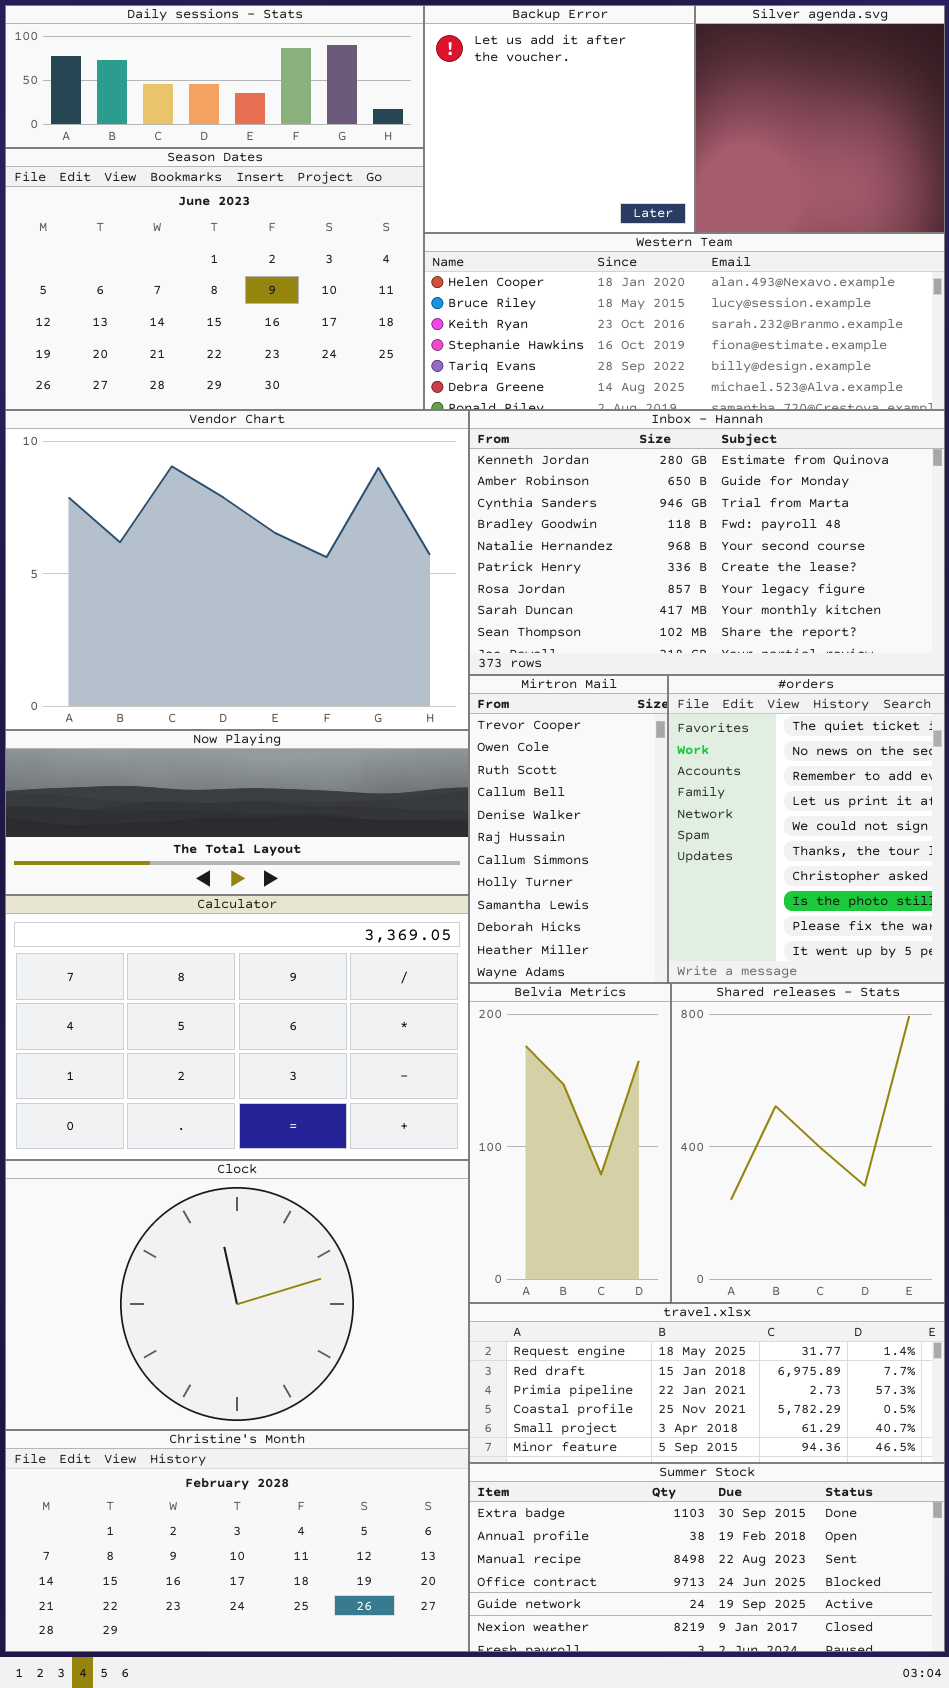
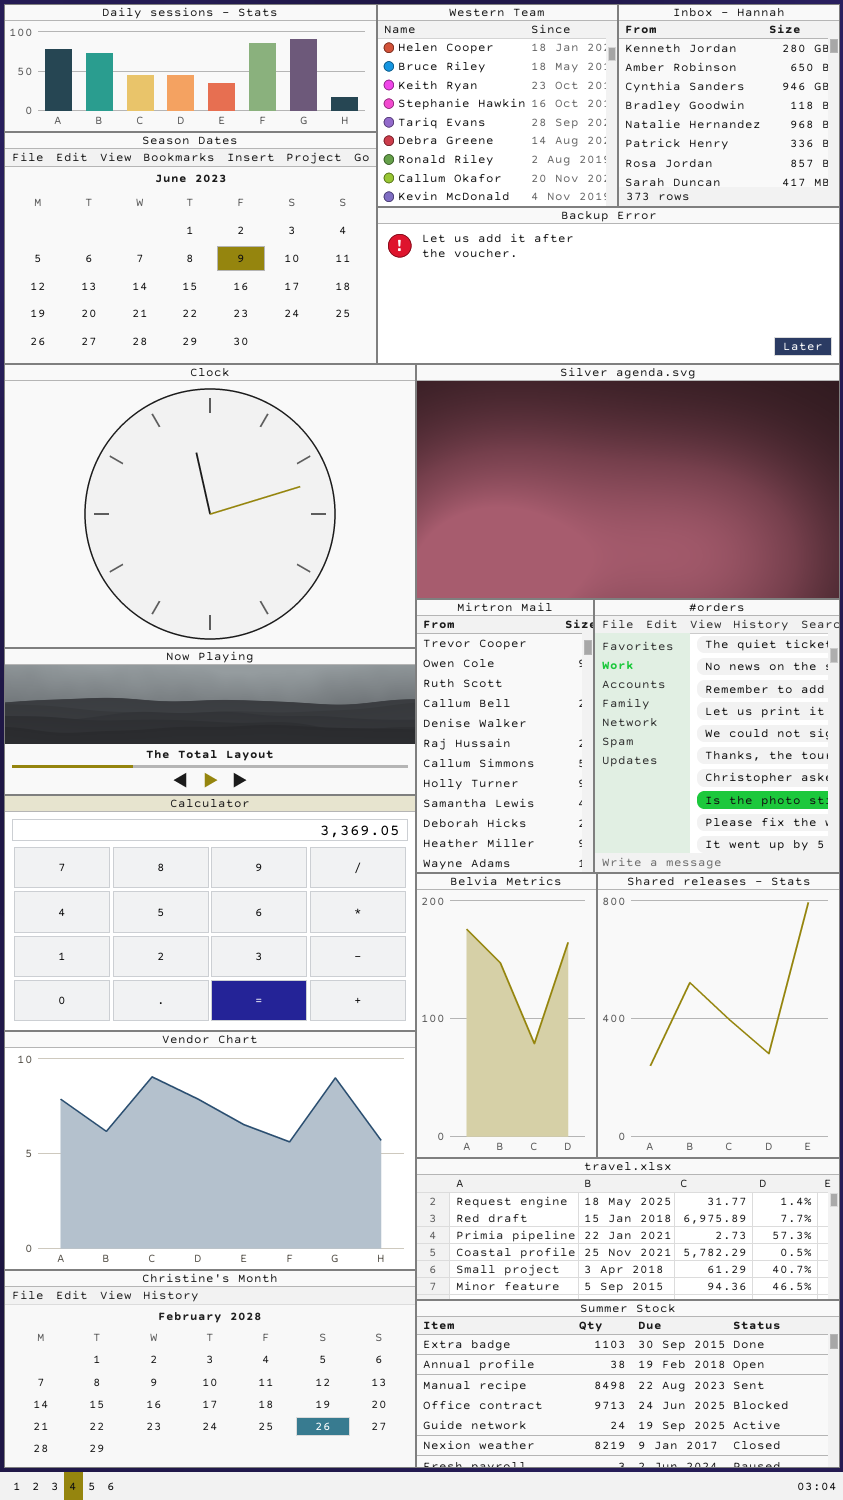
Backup Error: [424,5,695,233] -> [377,207,840,364], moved, resized
Silver agenda.svg: [695,5,945,233] -> [416,364,840,599], moved, resized
Western Team: [424,233,945,410] -> [377,4,618,207], moved, resized
Vendor Chart: [5,410,469,730] -> [4,1031,416,1270], moved, resized
Inbox - Hannah: [469,410,945,675] -> [618,4,840,207], moved, resized
Clock: [5,1160,469,1430] -> [4,364,416,648], moved, resized

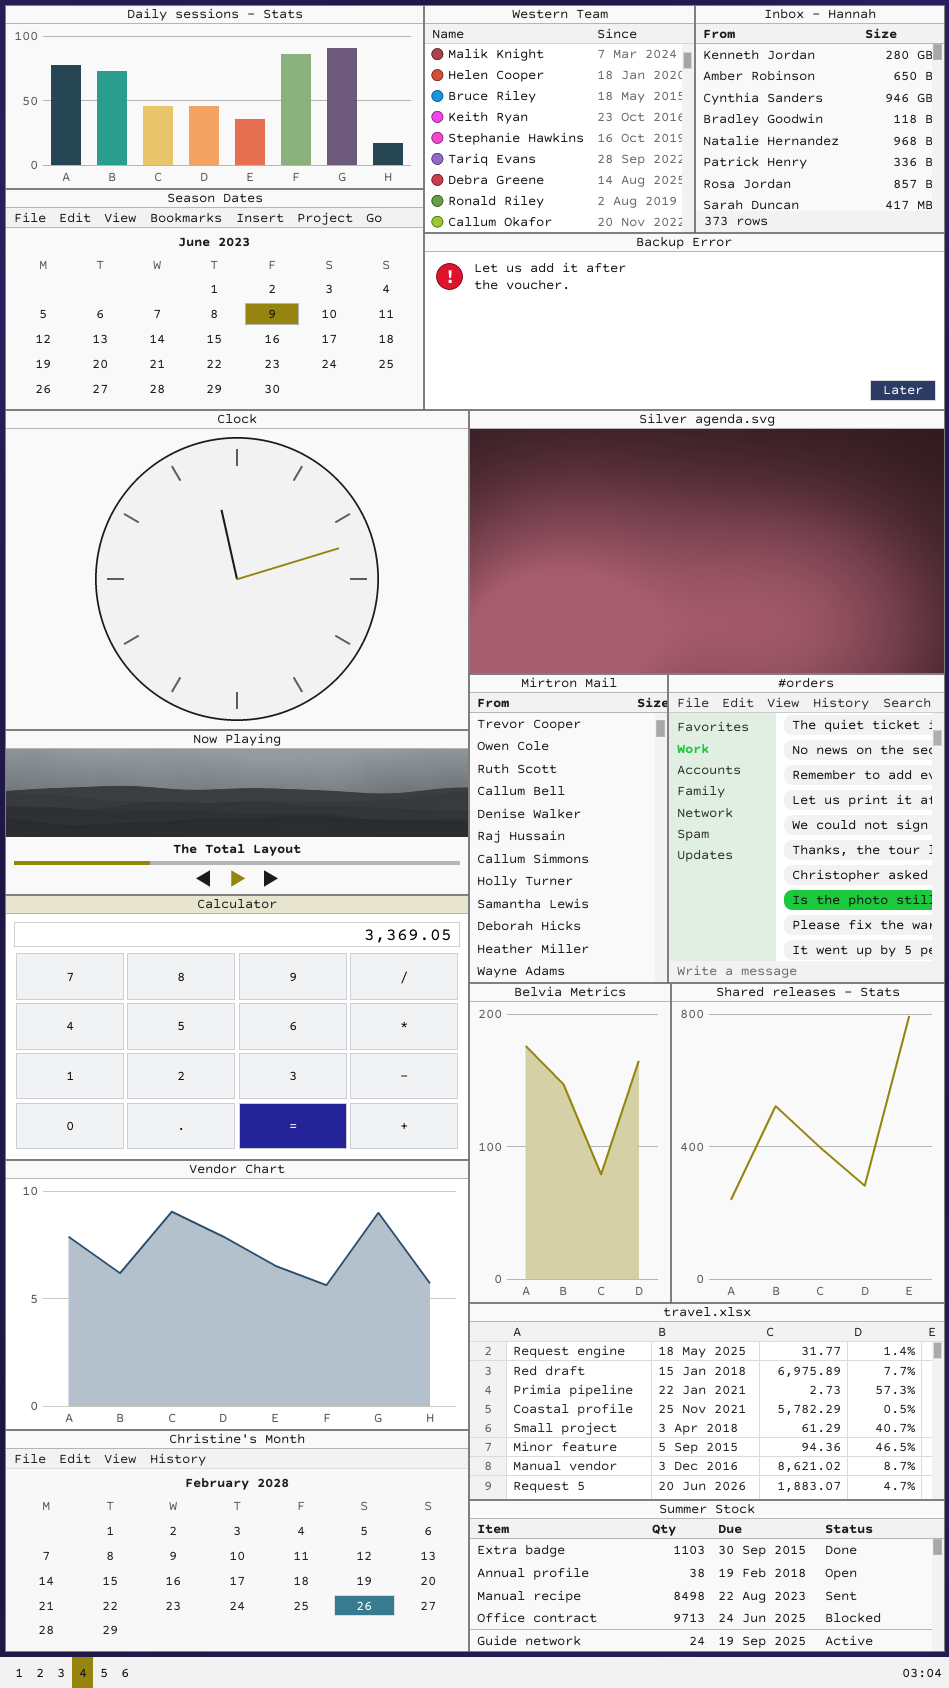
Daily sessions - Stats: [4,4,377,132] -> [5,5,424,189], resized
Western Team: [377,4,618,207] -> [424,5,695,233], scrolled up 1 row
Season Dates: [4,132,377,364] -> [5,189,424,410], resized
travel.xlsx: [416,1158,840,1300] -> [469,1303,945,1500], resized
Summer Stock: [416,1300,840,1468] -> [469,1500,945,1652], resized

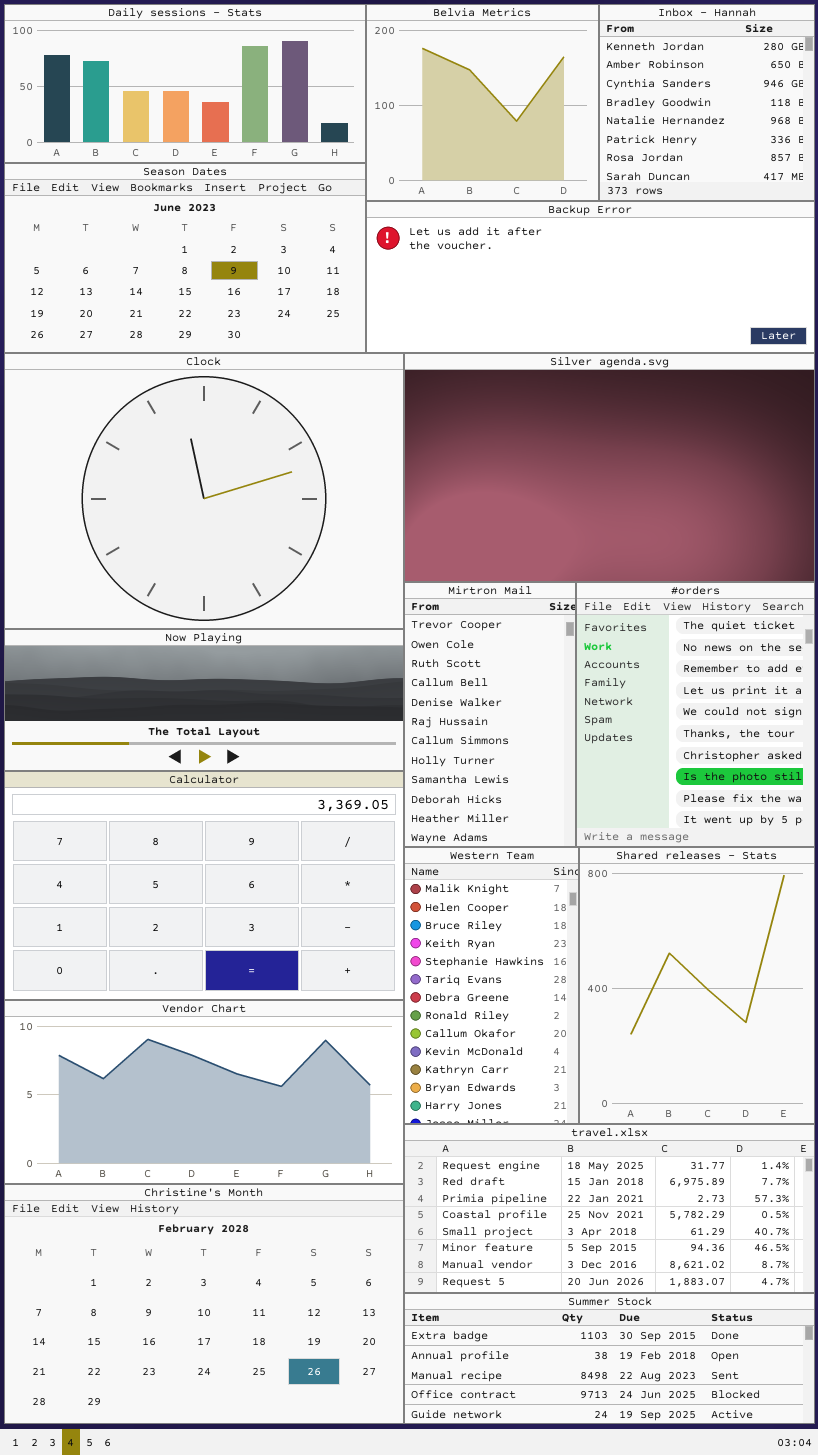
Western Team: [424,5,695,233] -> [404,847,579,1124], moved, resized
Belvia Metrics: [469,983,671,1303] -> [366,4,599,201], moved, resized
Vendor Chart: [5,1160,469,1430] -> [4,1000,404,1184], resized
Christine's Month: [5,1430,469,1652] -> [4,1184,404,1424], resized

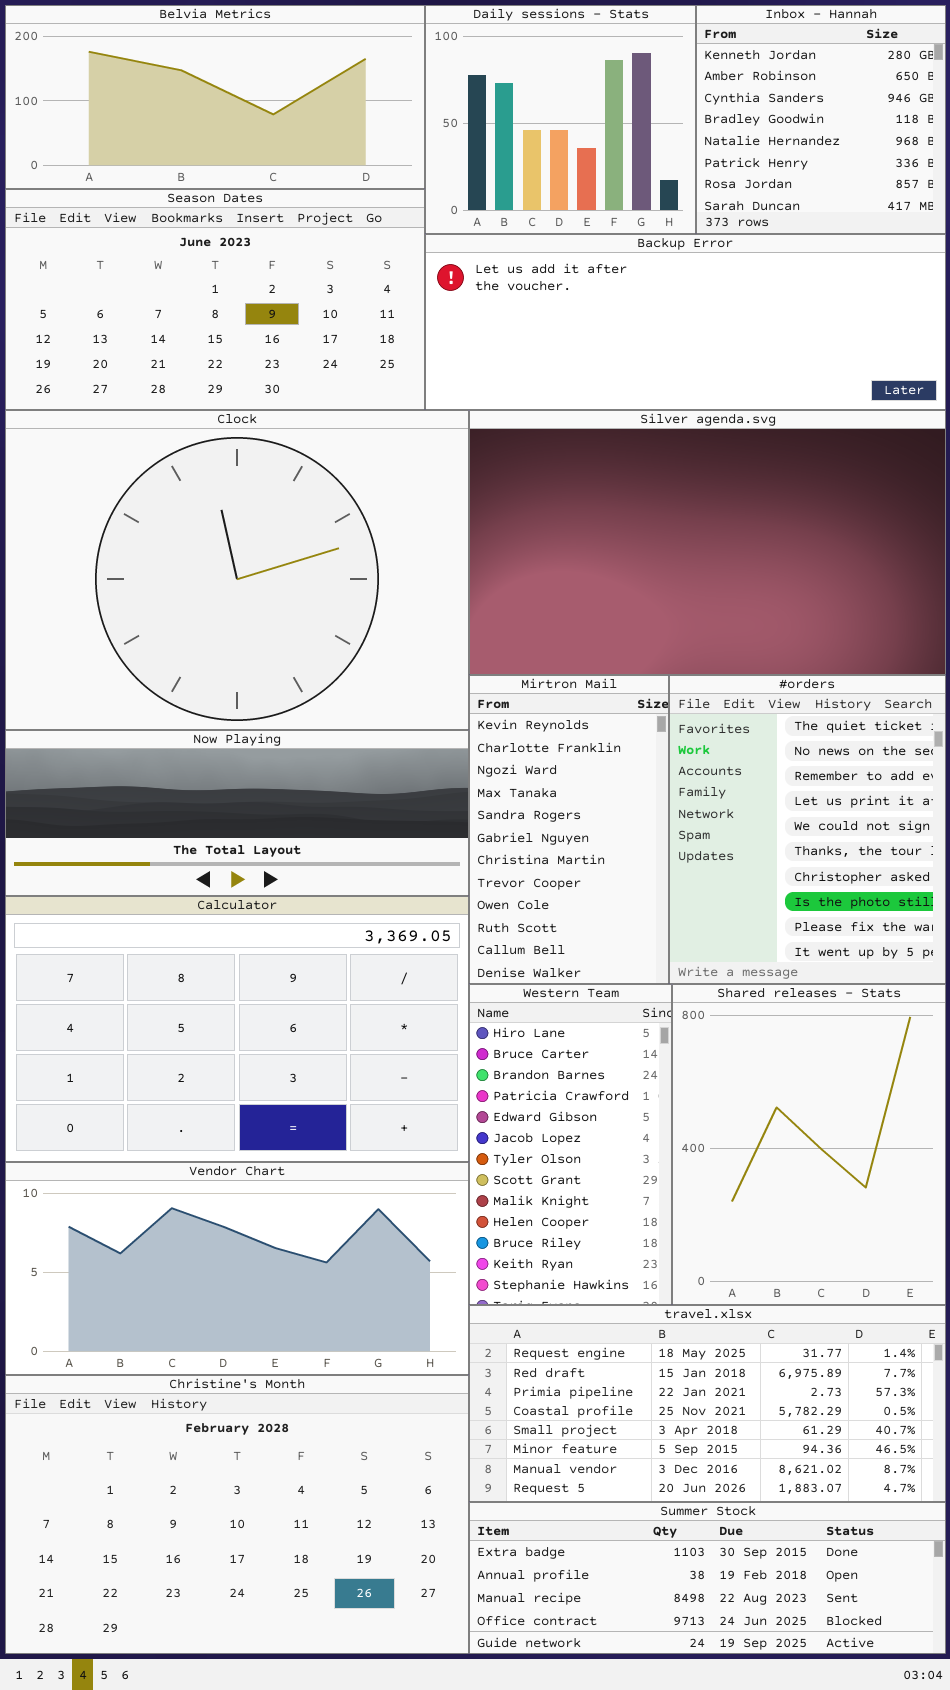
Daily sessions - Stats: [4,4,366,163] -> [425,5,696,234], moved, resized
Belvia Metrics: [366,4,599,201] -> [5,5,425,189], moved, resized
Mirtron Mail: [404,582,576,847] -> [469,675,669,984], scrolled up 7 rows
Western Team: [404,847,579,1124] -> [469,984,672,1305], scrolled up 8 rows

